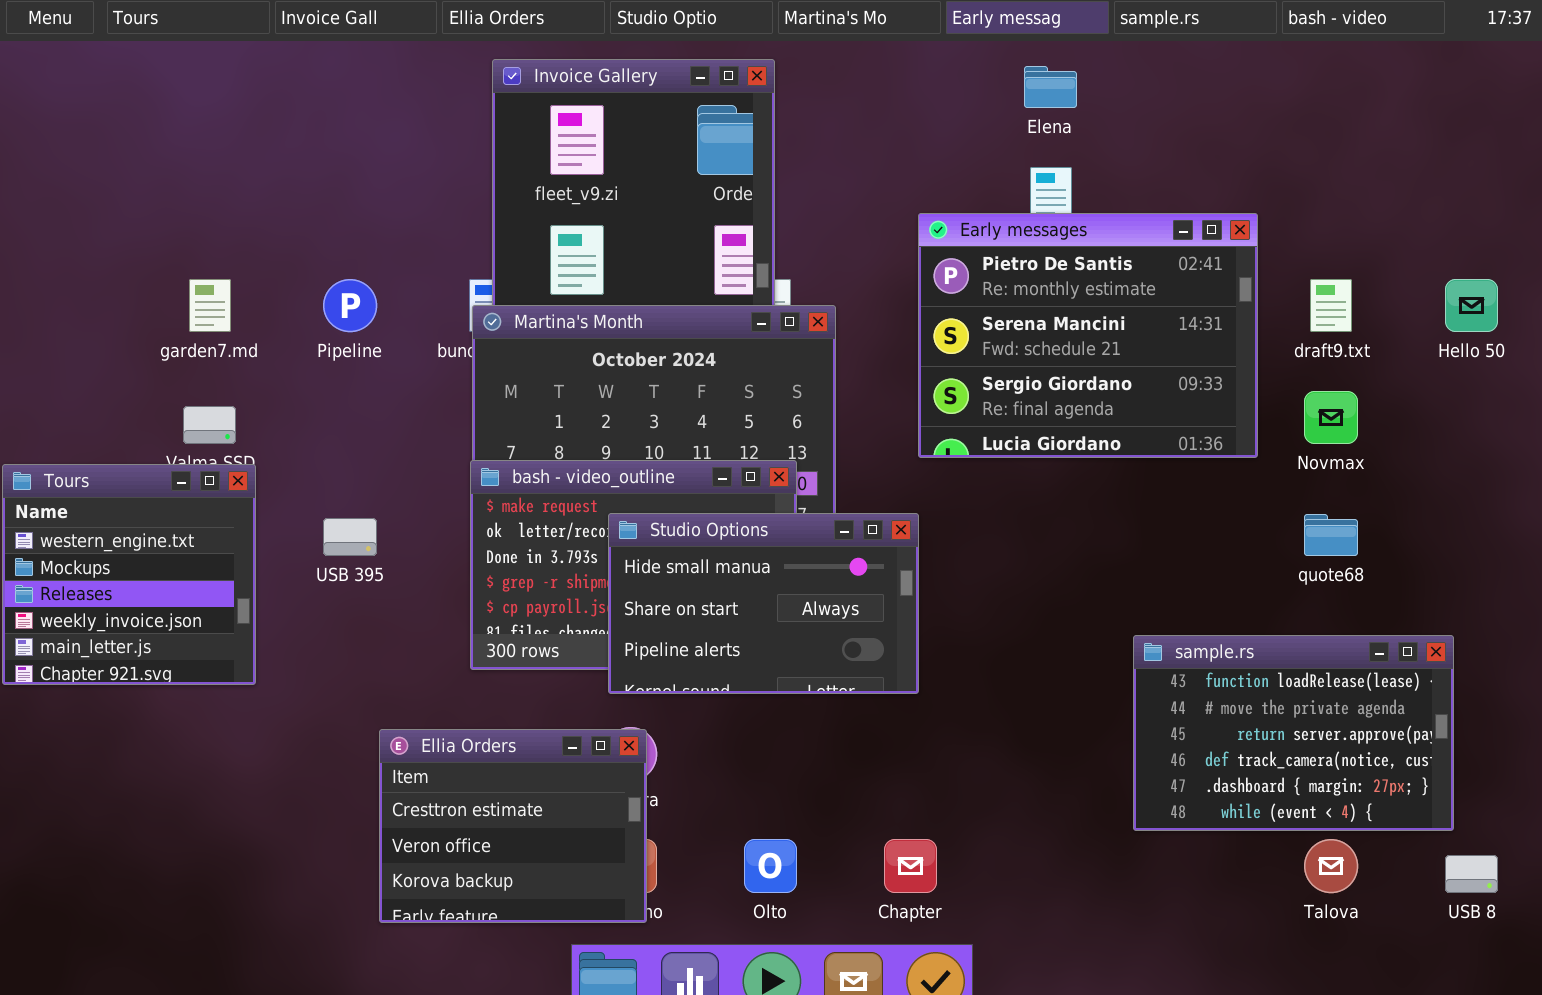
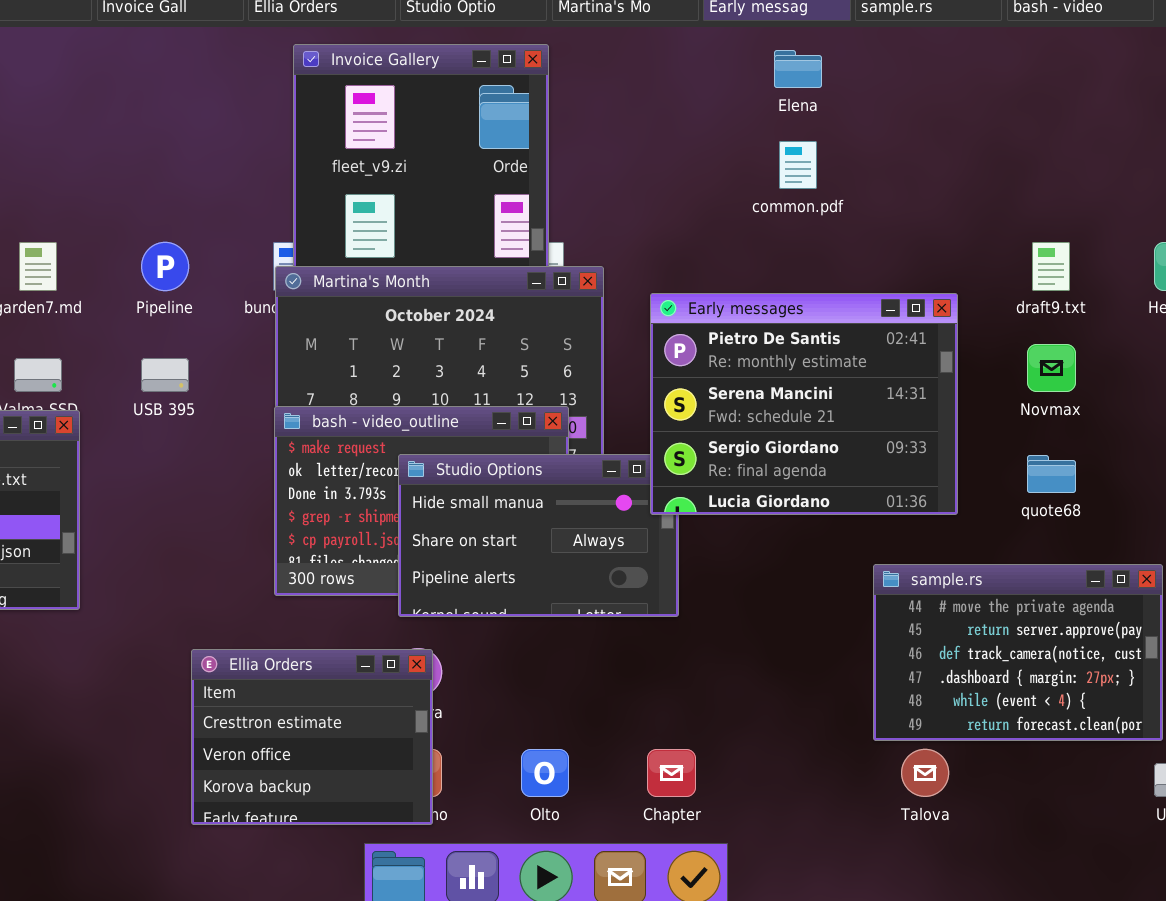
Early messages: [918,213,1258,458] -> [650,293,958,515], moved
USB 395: [323,518,377,556] -> [141,358,189,392], moved
sample.rs: [1133,635,1454,831] -> [873,564,1163,741], scrolled down 1 row
Talova: [1304,839,1358,893] -> [901,749,949,797], moved

